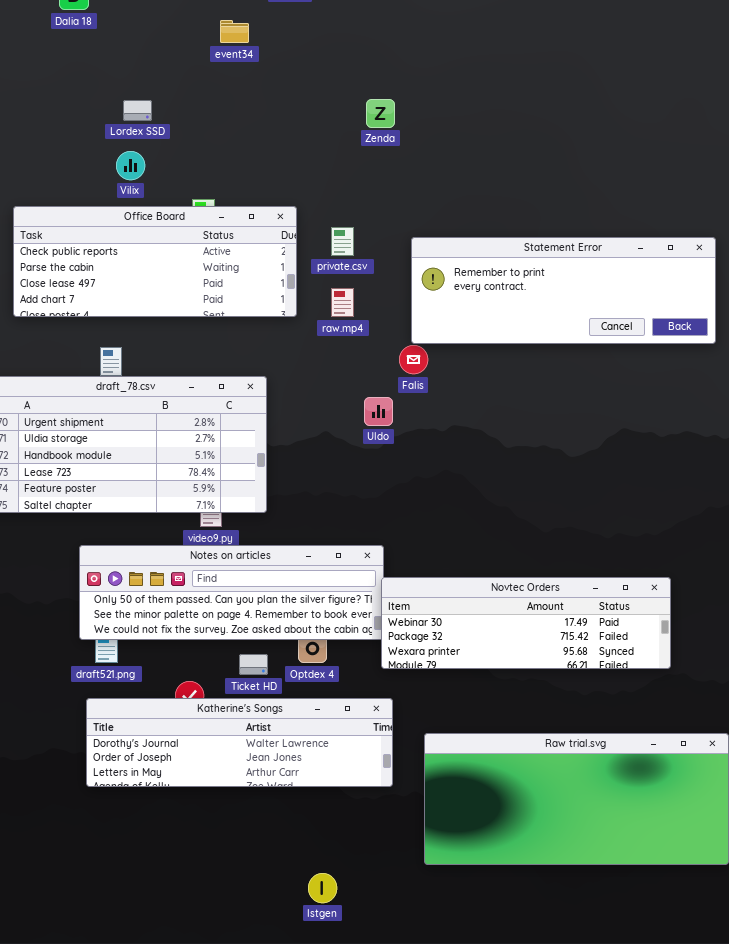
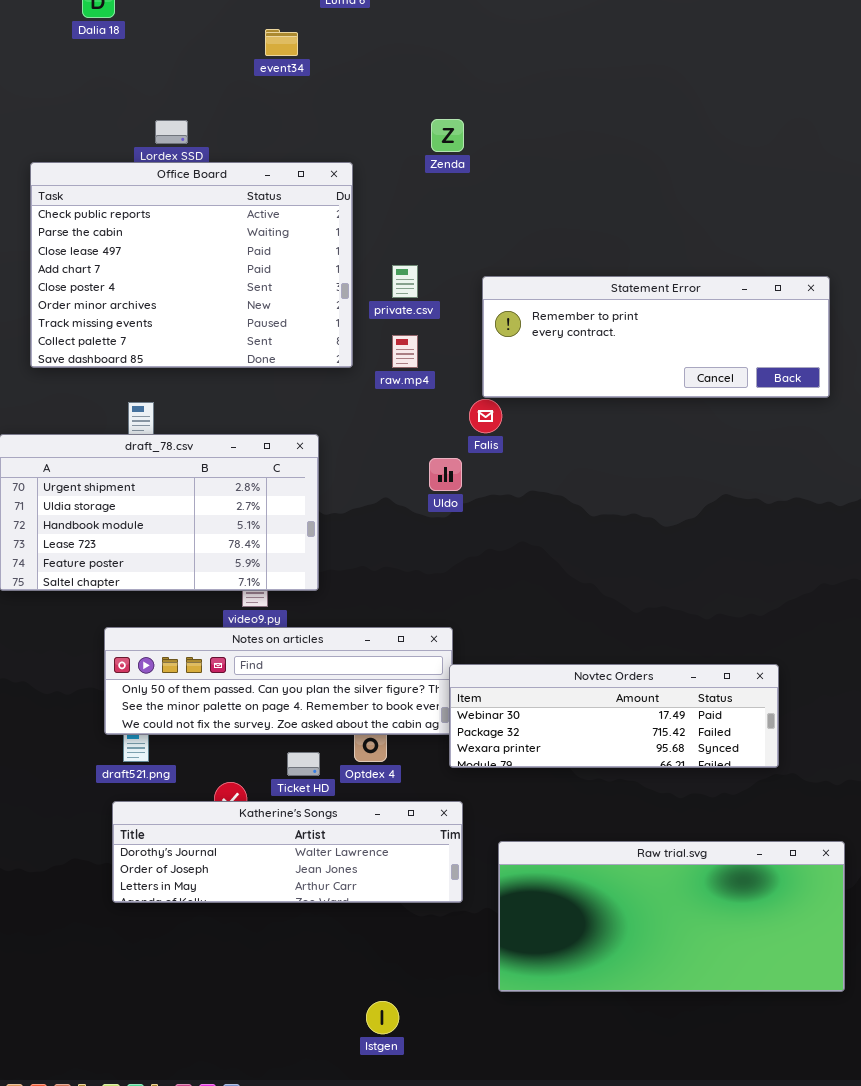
Office Board: [13,206,297,317] -> [30,162,353,368], resized

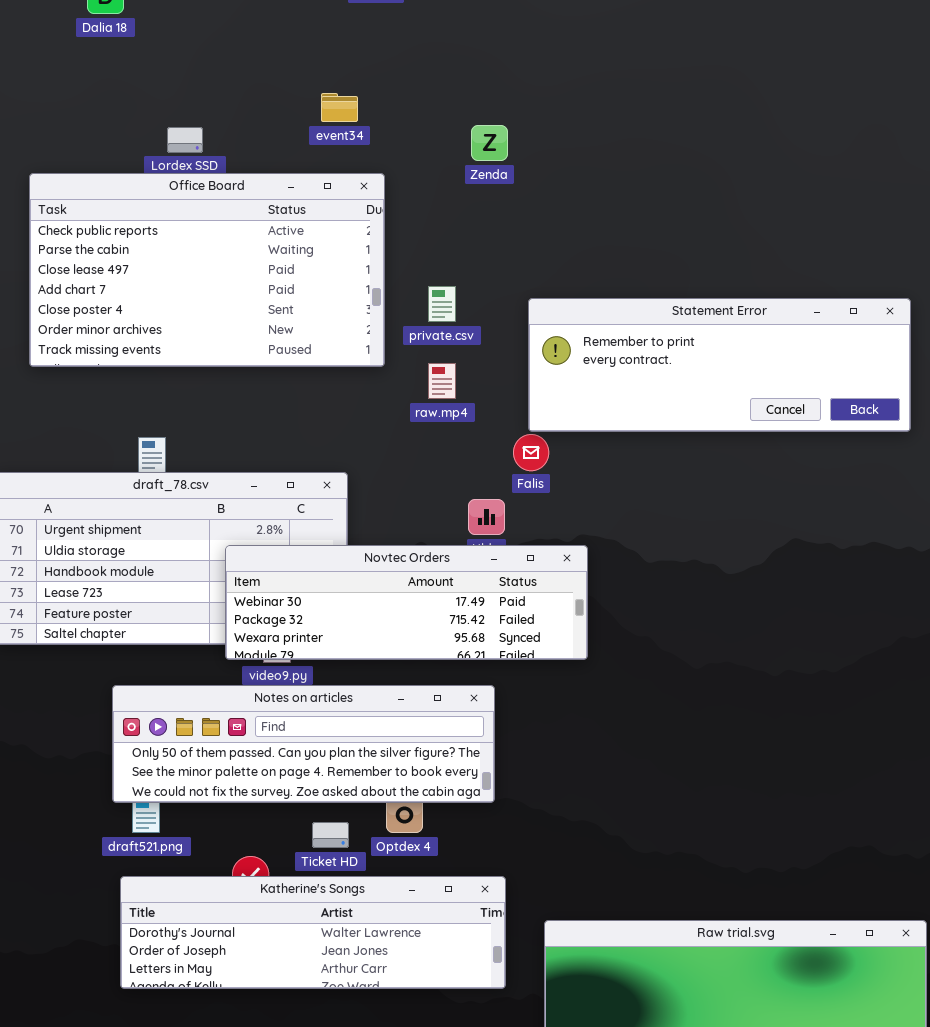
event34: [265,29,298,56] -> [321,93,358,122], moved
Office Board: [30,162,353,368] -> [29,173,385,367], resized
Novtec Orders: [449,664,779,768] -> [225,545,588,660], moved

